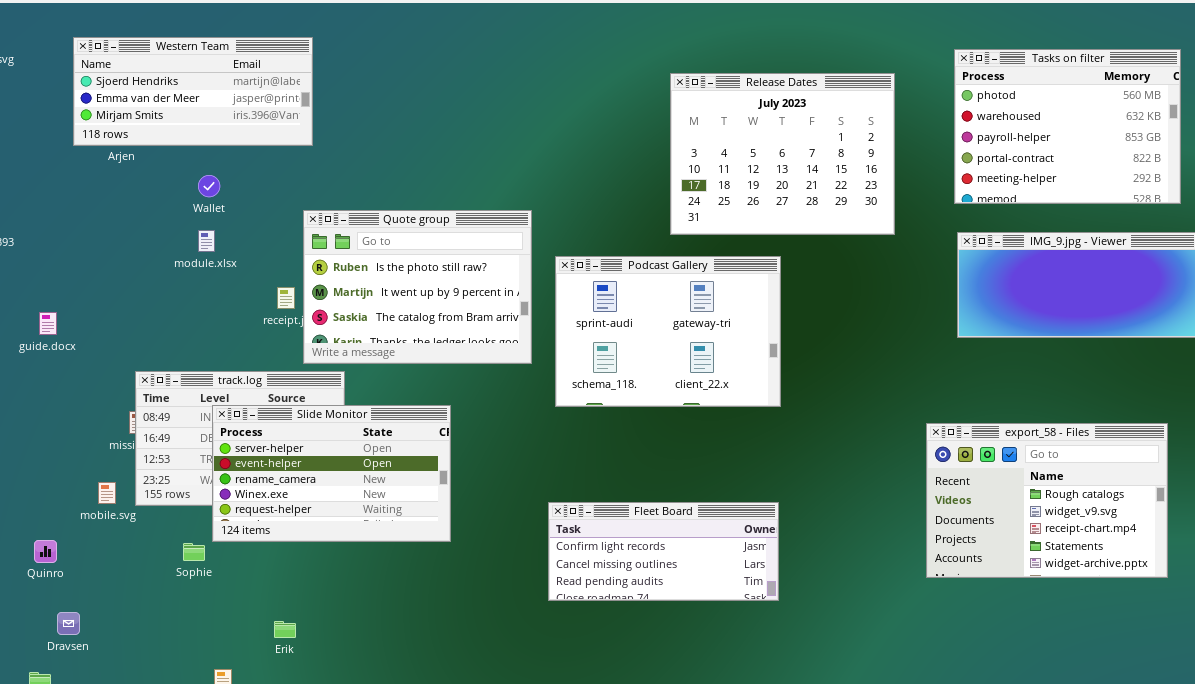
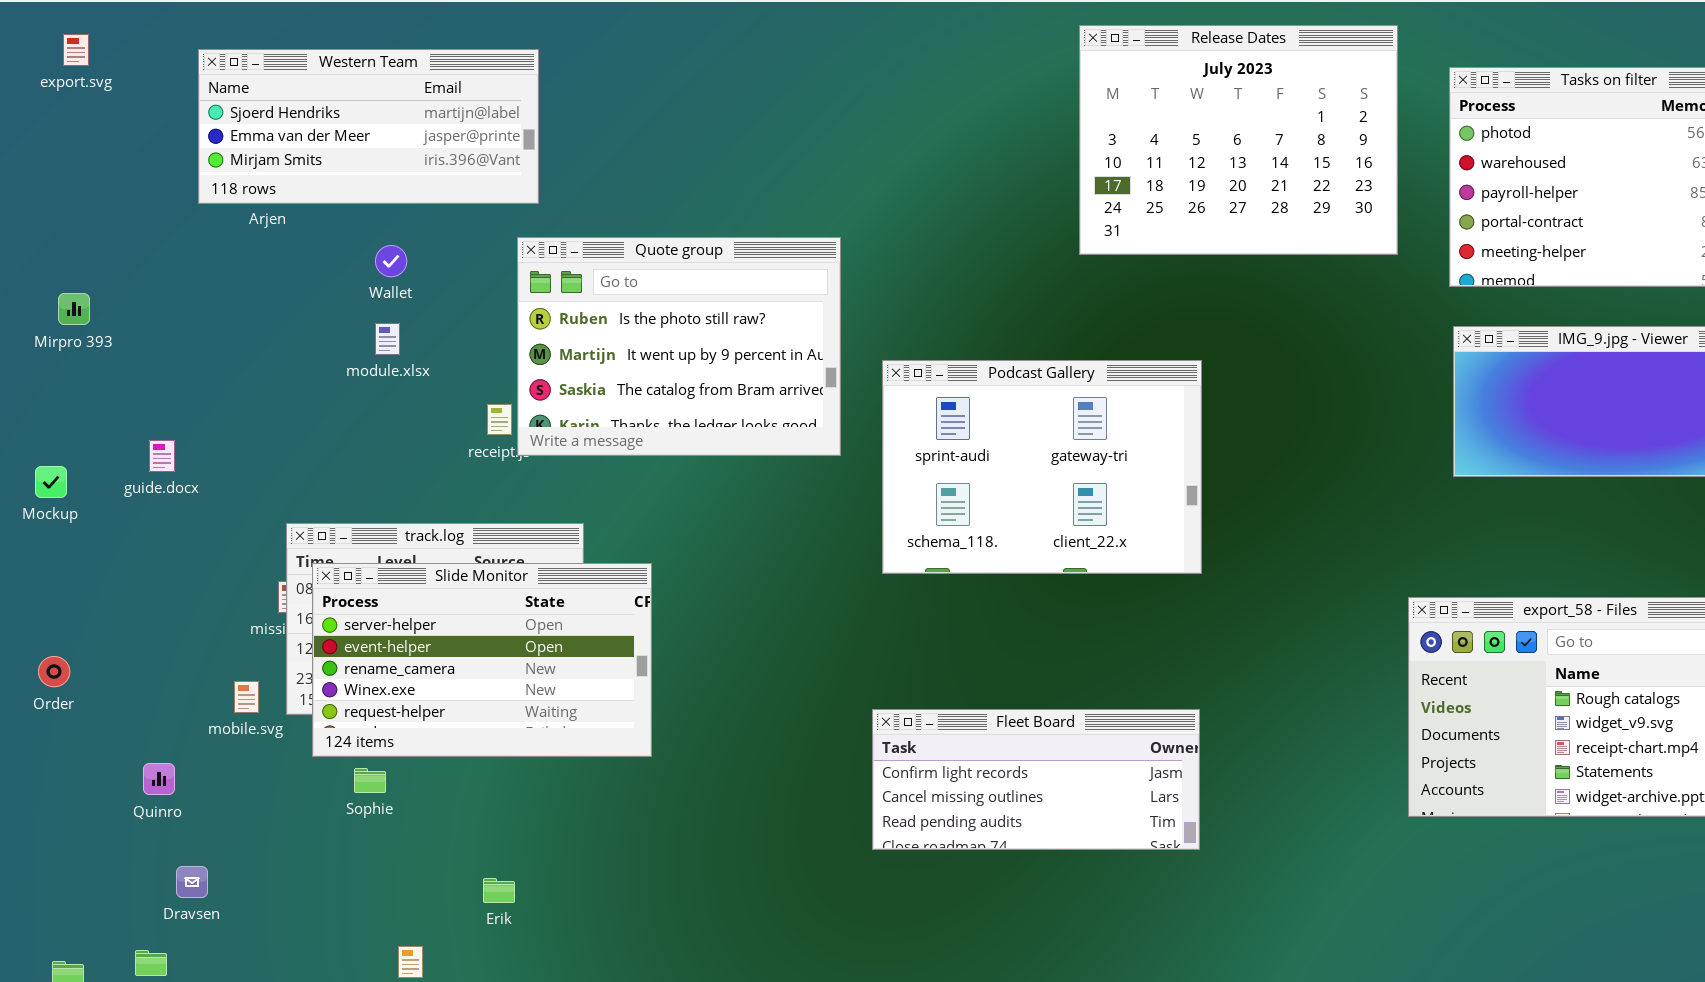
Release Dates: [670,73,895,235] -> [1079,25,1398,255], moved
Quote group: [303,210,532,364] -> [517,237,841,456], moved
Slide Monitor: [212,405,451,542] -> [312,563,652,757], moved

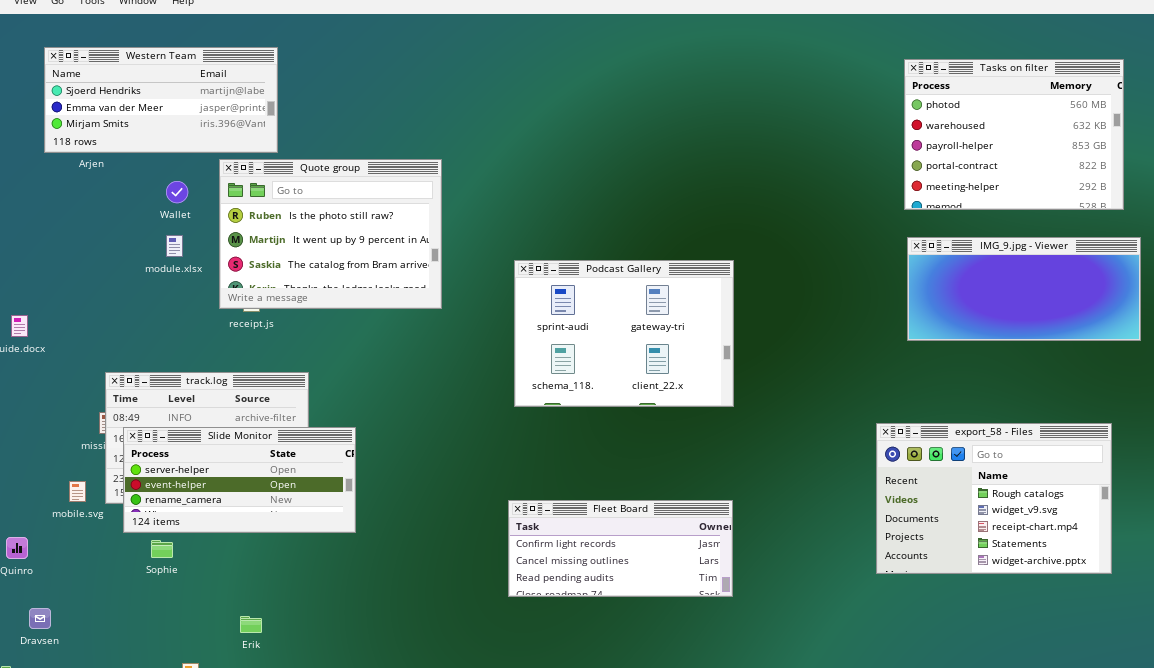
Release Dates: [1079,25,1398,255] -> none, closed
Quote group: [517,237,841,456] -> [219,159,442,309], moved
Slide Monitor: [312,563,652,757] -> [123,427,356,533], resized

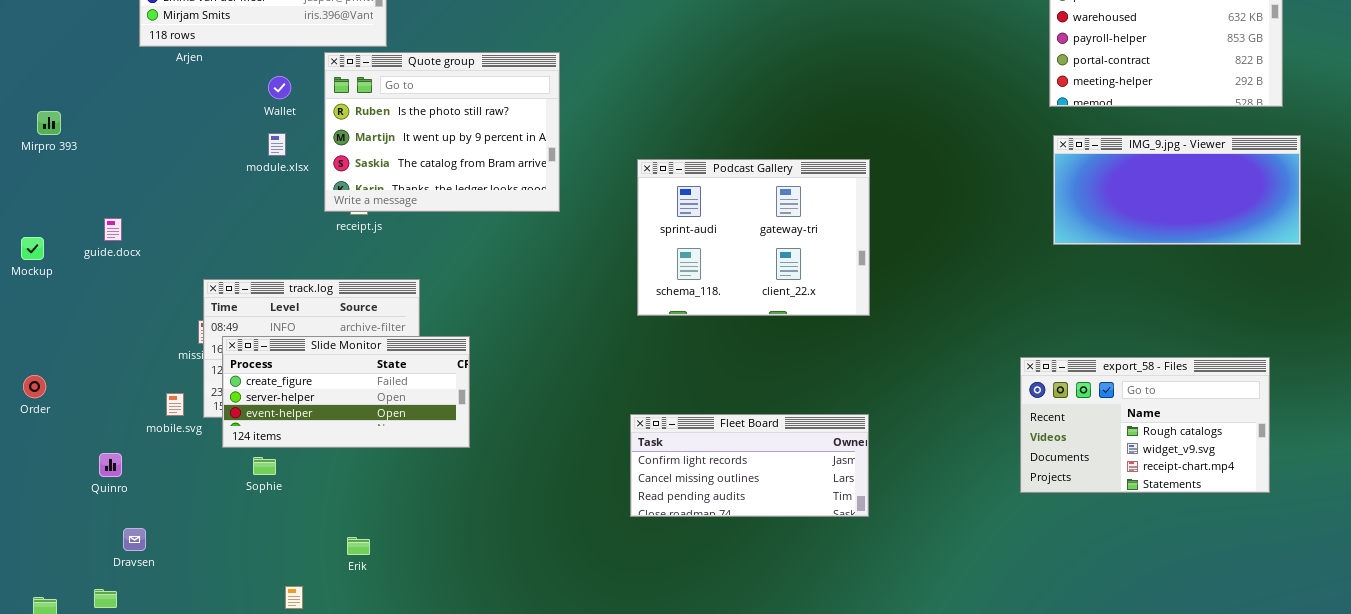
export_58 - Files: [876,423,1112,574] -> [1020,357,1270,493], resized
Slide Monitor: [123,427,356,533] -> [222,336,470,448], scrolled up 1 row

